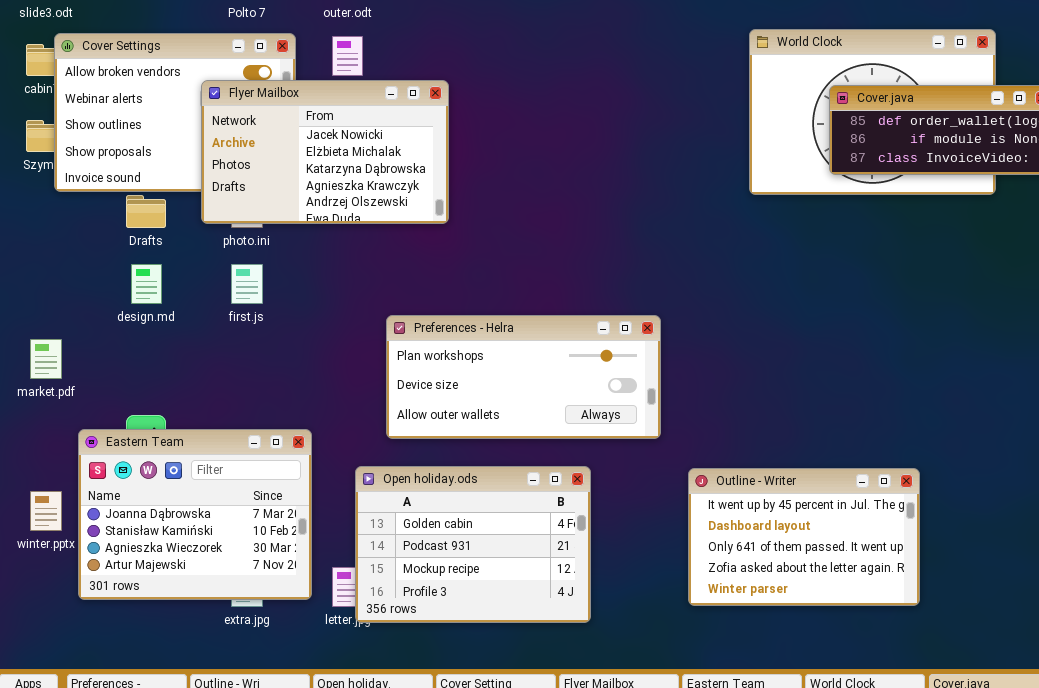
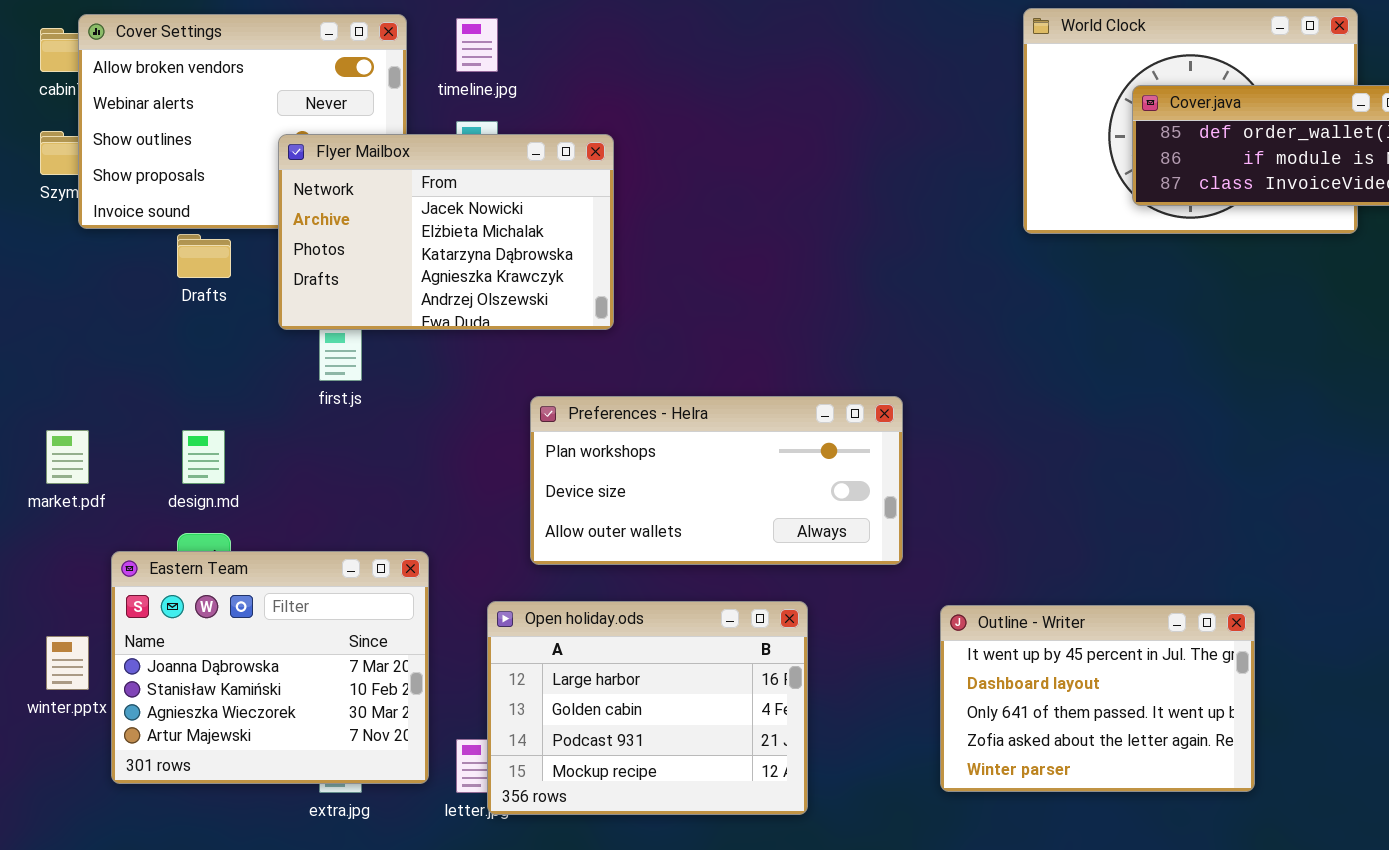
Flyer Mailbox: [201,80,449,224] -> [278,134,614,330], moved
design.md: [131,264,162,304] -> [182,430,225,484], moved
Open holiday.ods: [355,466,591,623] -> [487,601,808,815], scrolled up 1 row

